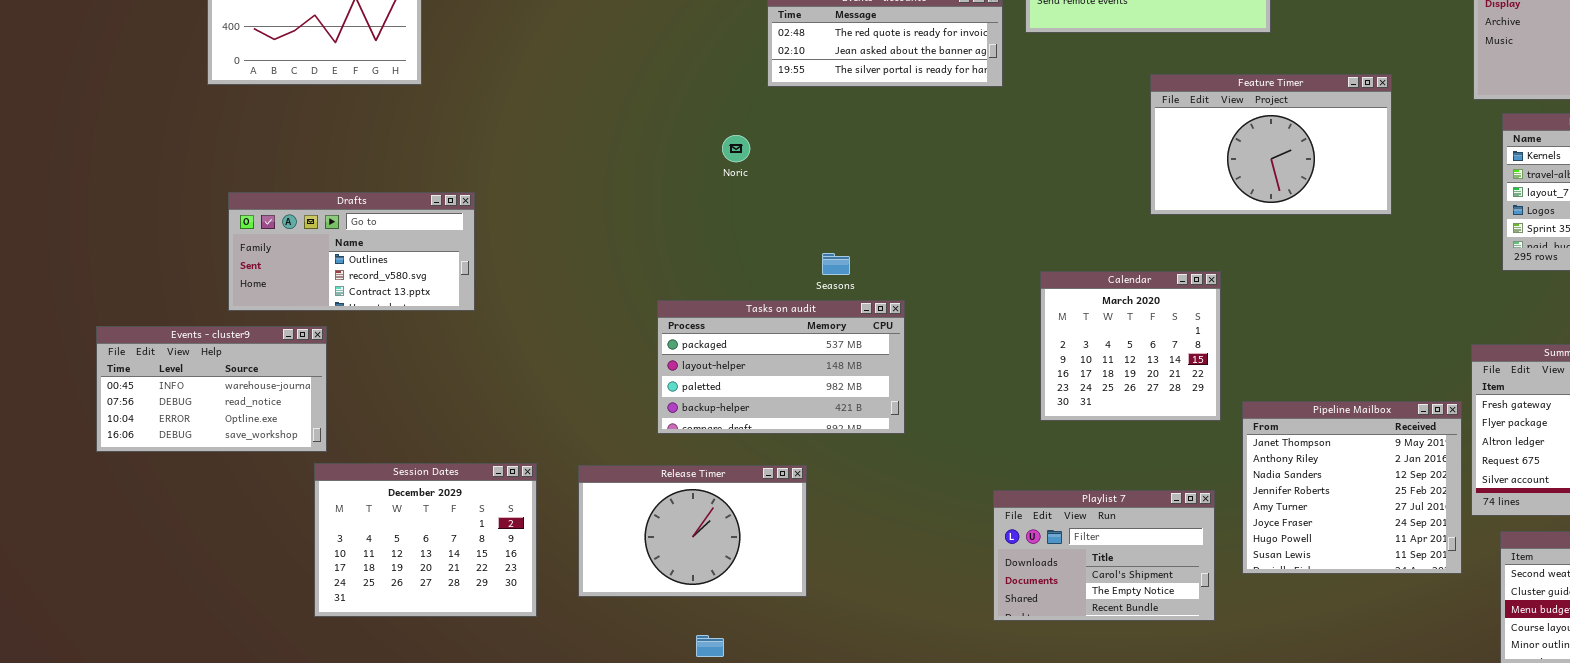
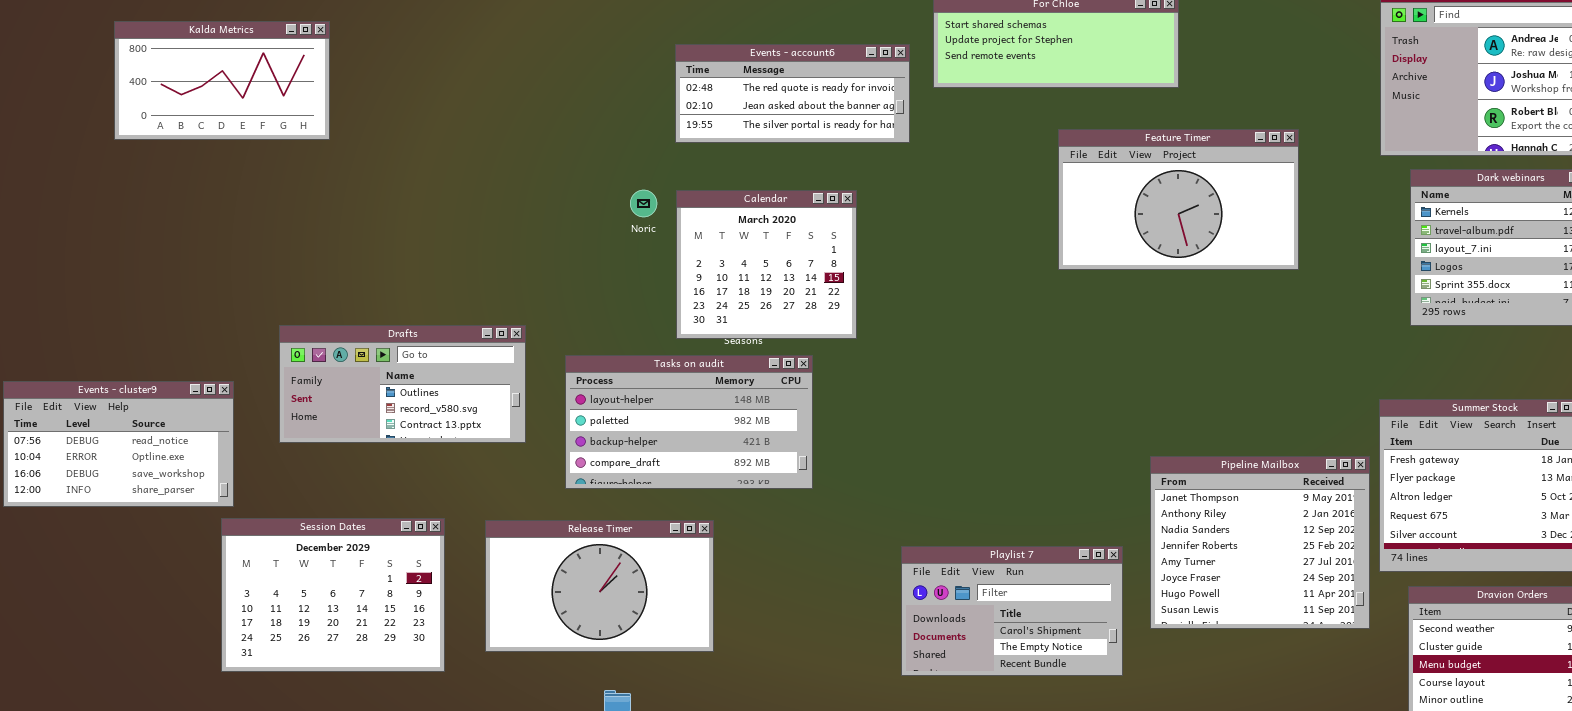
Drafts: [228,192,475,311] -> [279,325,526,443], moved
Calendar: [1040,271,1221,421] -> [676,190,857,339], moved
Tasks on audit: [657,300,905,434] -> [565,355,813,489], scrolled down 1 row
Events - cluster9: [96,326,327,452] -> [3,381,234,507], scrolled down 1 row

